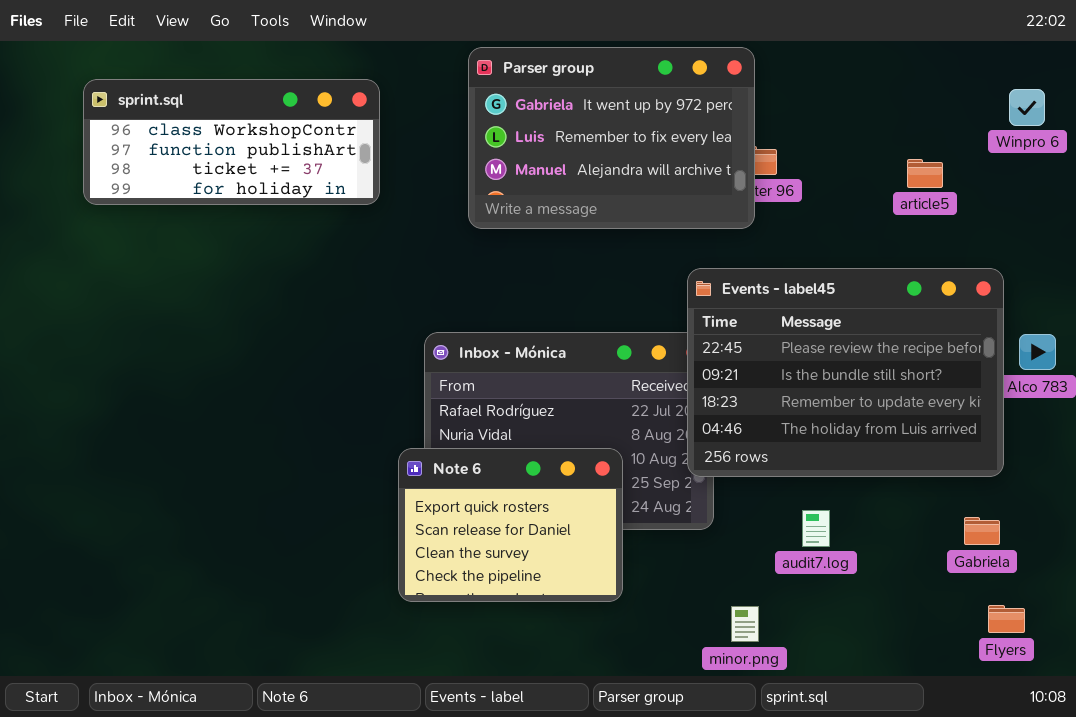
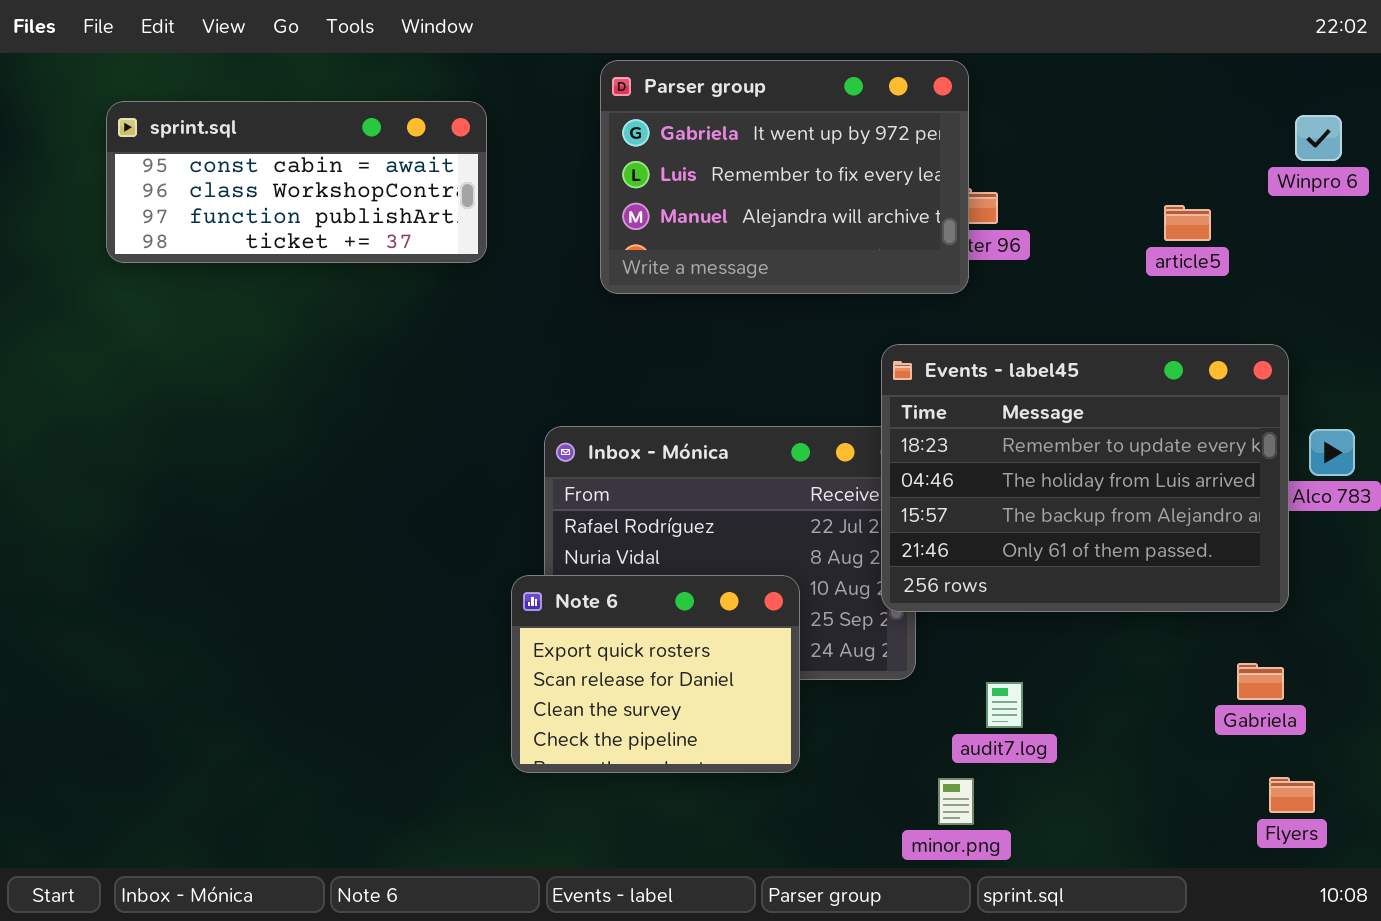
sprint.sql: [83,79,380,205] -> [106,101,487,263], scrolled up 1 row
Events - label45: [687,268,1004,477] -> [881,344,1289,612], scrolled down 2 rows
audit7.log: [802,510,830,547] -> [986,682,1023,728], moved

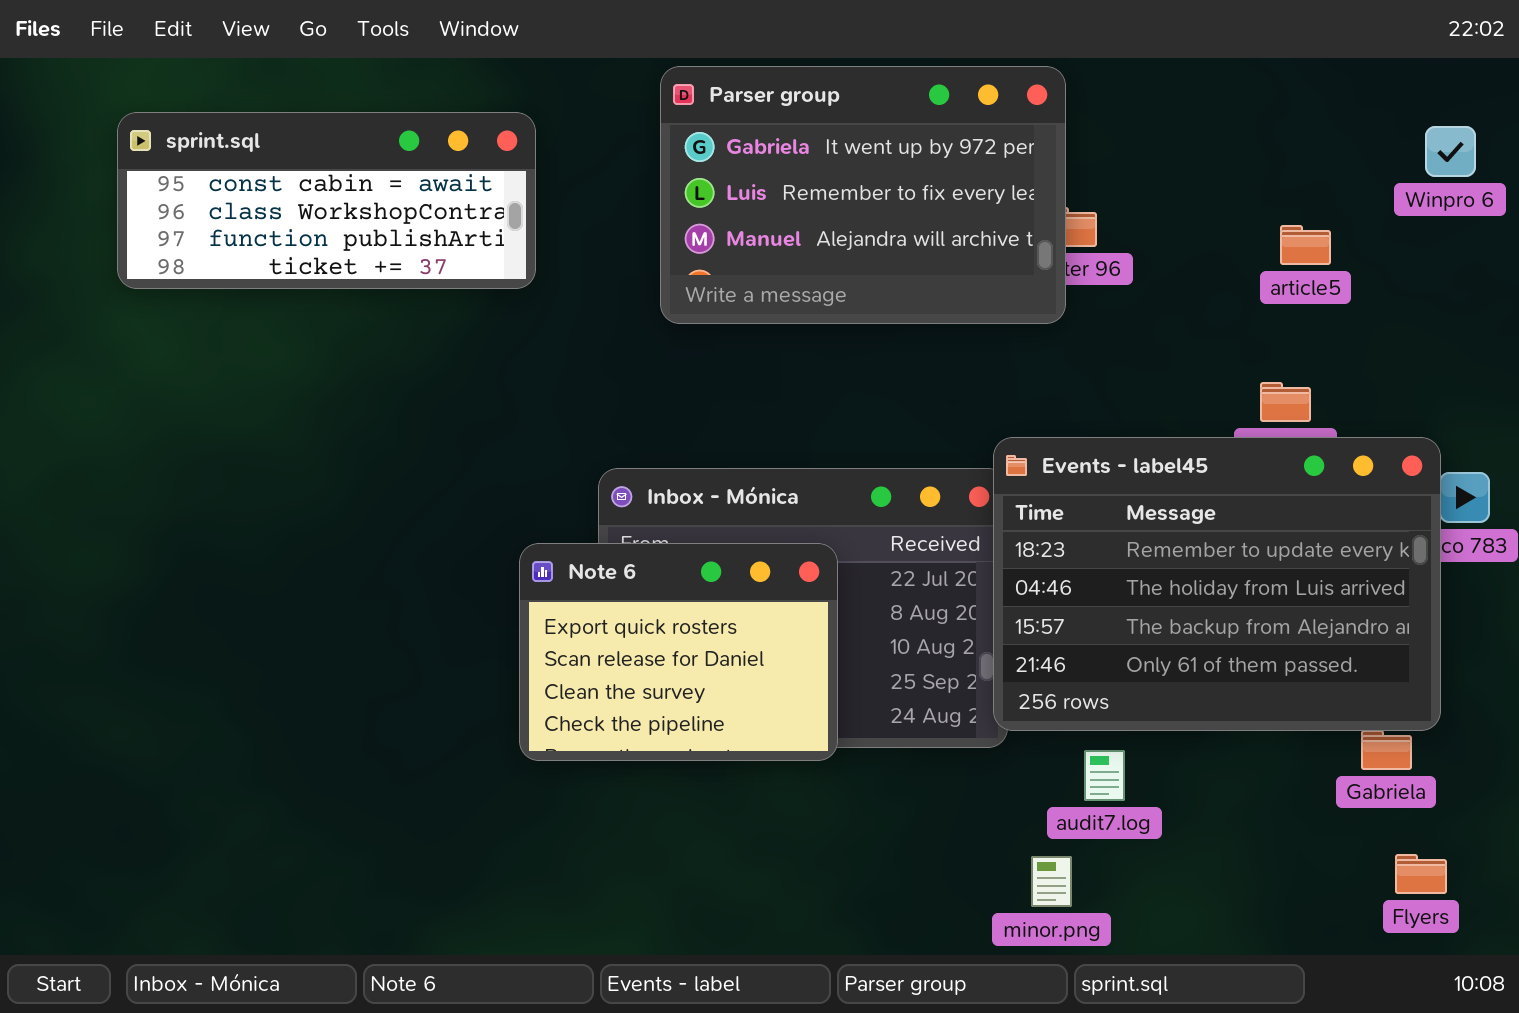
Events - label45: [881,344,1289,612] -> [993,437,1441,731], moved
Note 6: [511,575,800,773] -> [519,543,838,761], moved

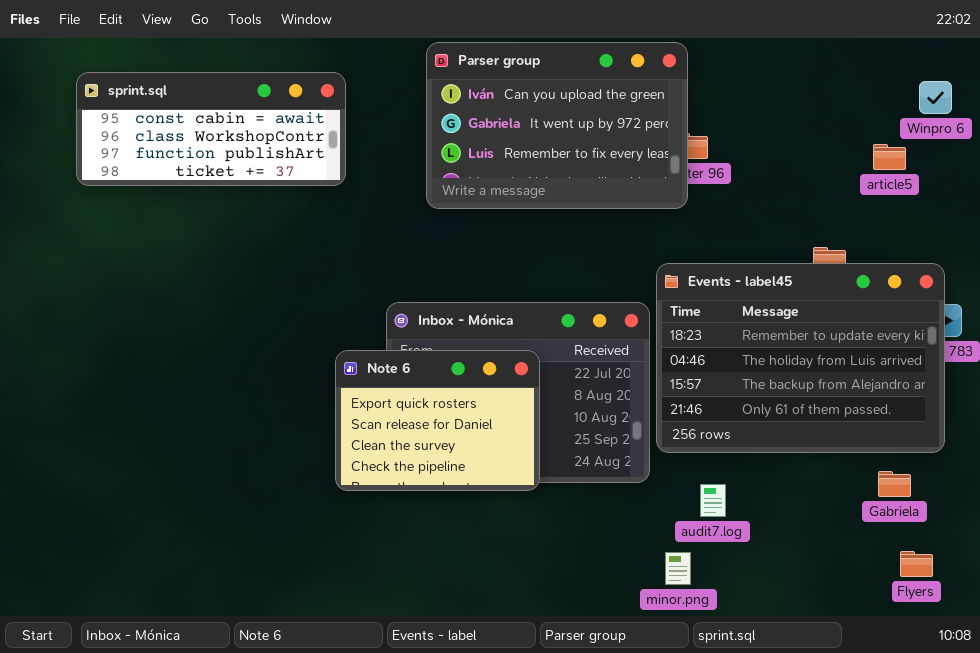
Parser group: [660,66,1066,324] -> [426,42,688,209], scrolled up 1 row
article5: [1280,225,1331,265] -> [873,144,906,170], moved
Events - label45: [993,437,1441,731] -> [656,263,945,453], moved

